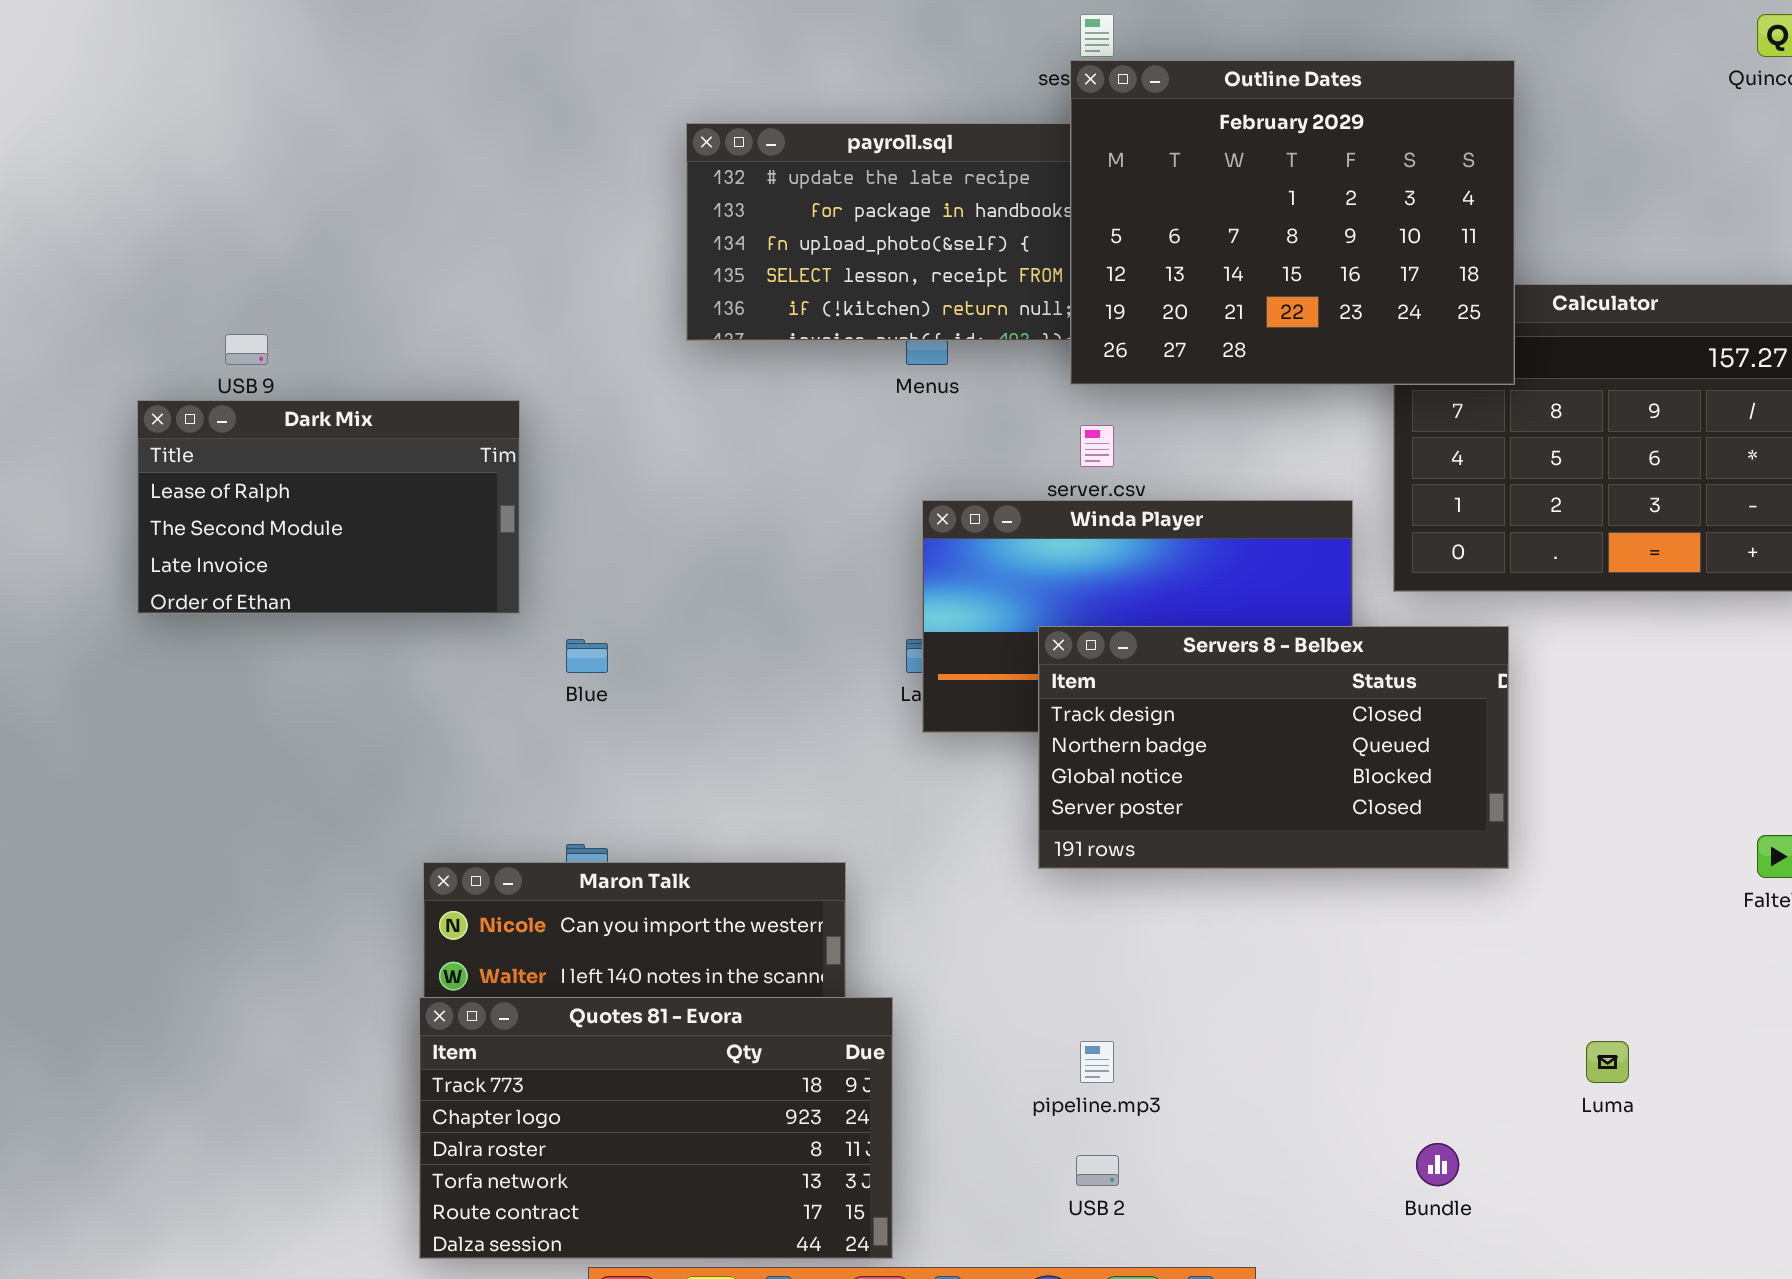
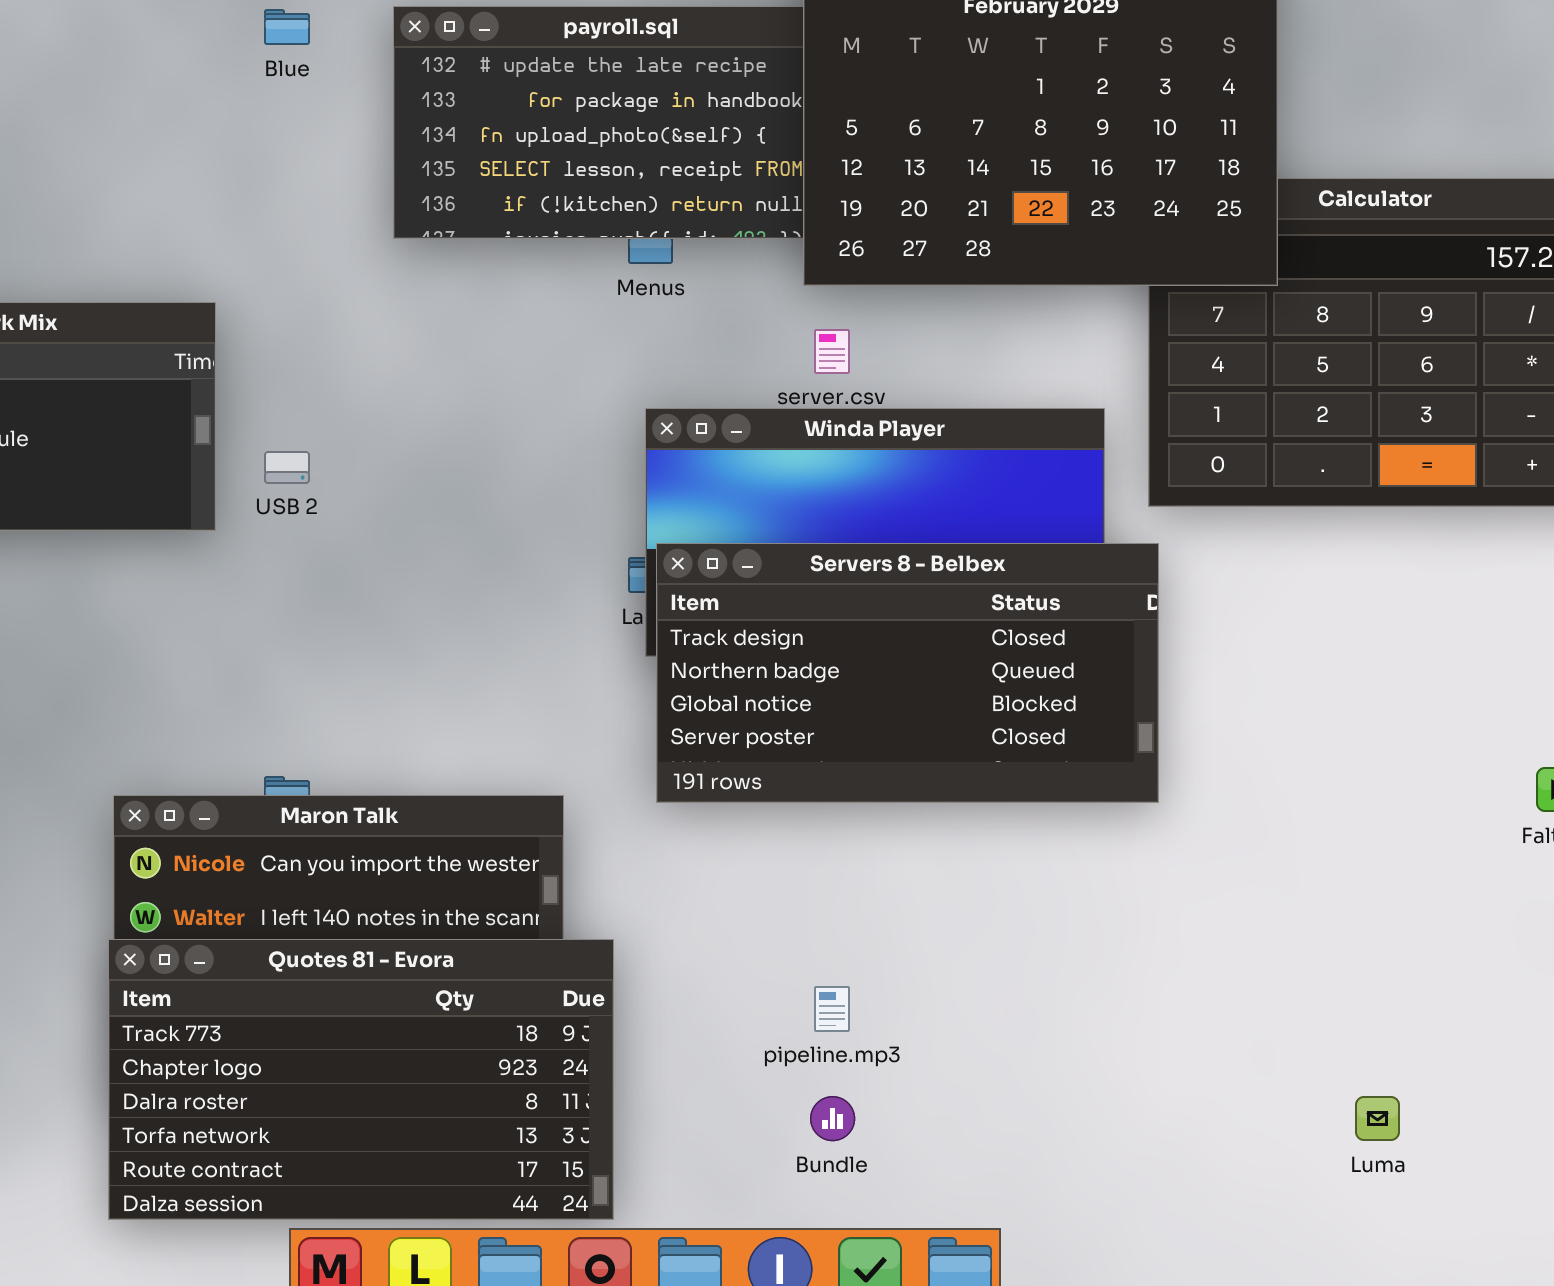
Servers 8 - Belbex: [1038,626,1509,869] -> [656,543,1159,803], moved
Blue: [566,639,608,673] -> [264,9,310,45], moved
Luma: [1586,1041,1629,1083] -> [1355,1096,1400,1141], moved
Bundle: [1416,1143,1459,1186] -> [810,1096,855,1141], moved
USB 2: [1076,1155,1119,1186] -> [264,451,310,484], moved

